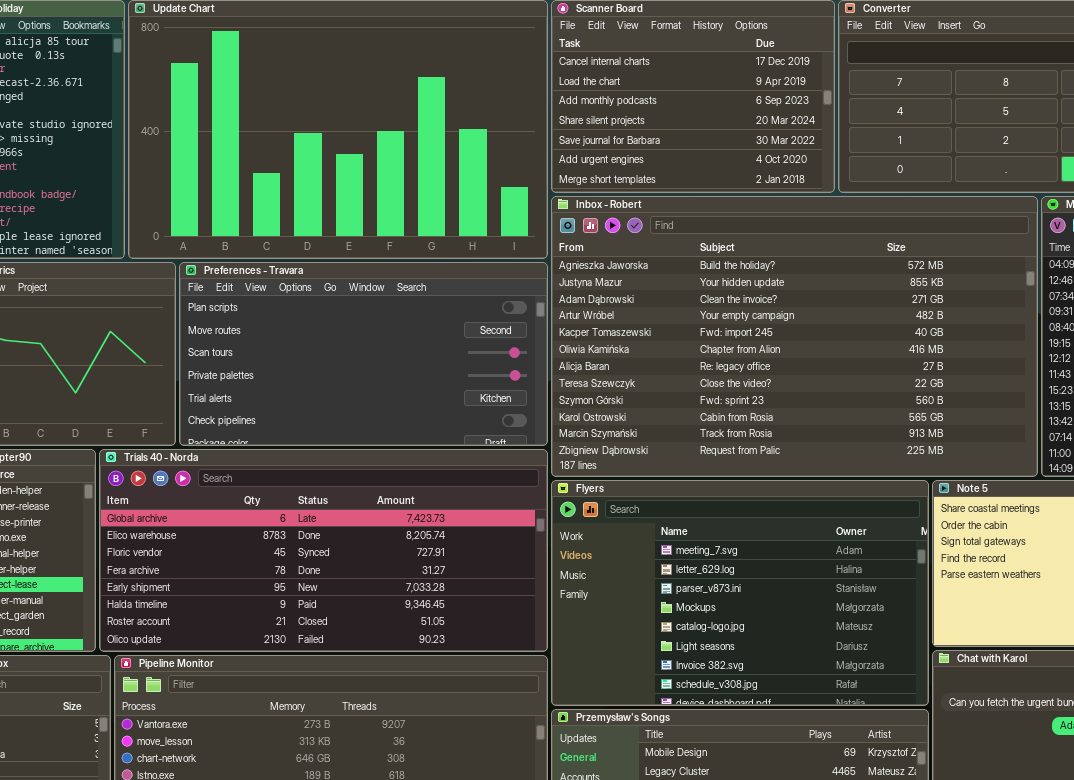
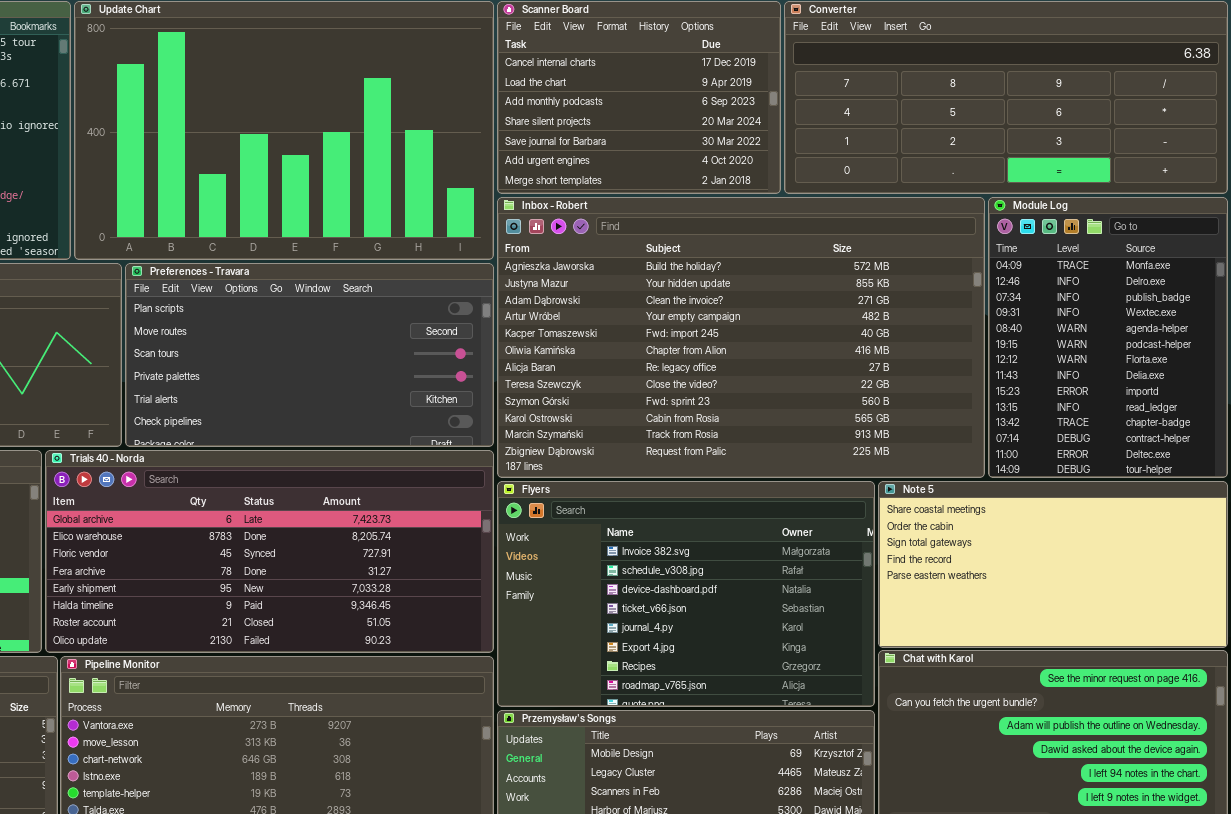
Flyers: [551,480,929,706] -> [497,481,875,707], scrolled down 6 rows

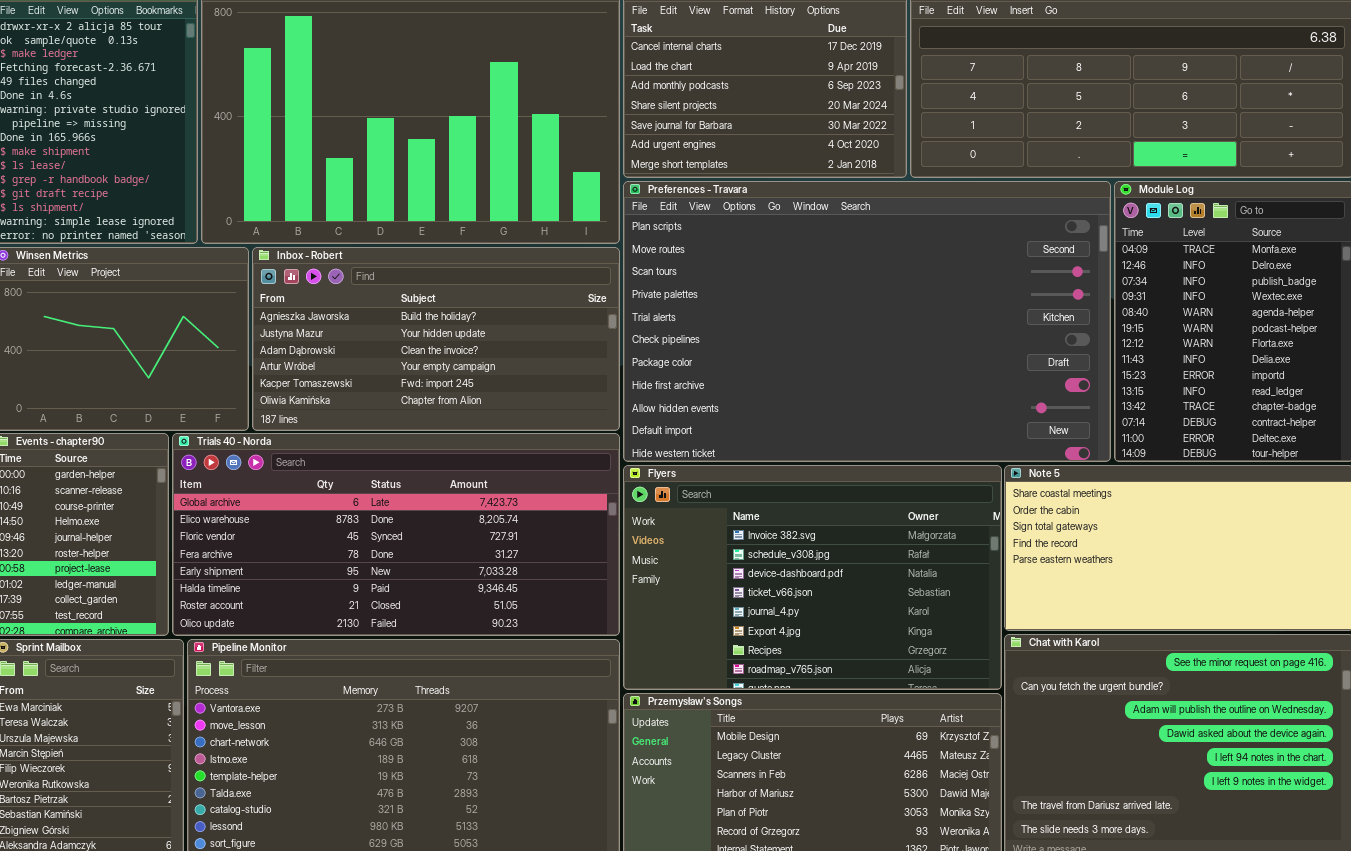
Inbox - Robert: [497,197,985,478] -> [252,247,620,431], moved, resized
Preferences - Travara: [125,263,494,447] -> [623,181,1111,462], moved, resized

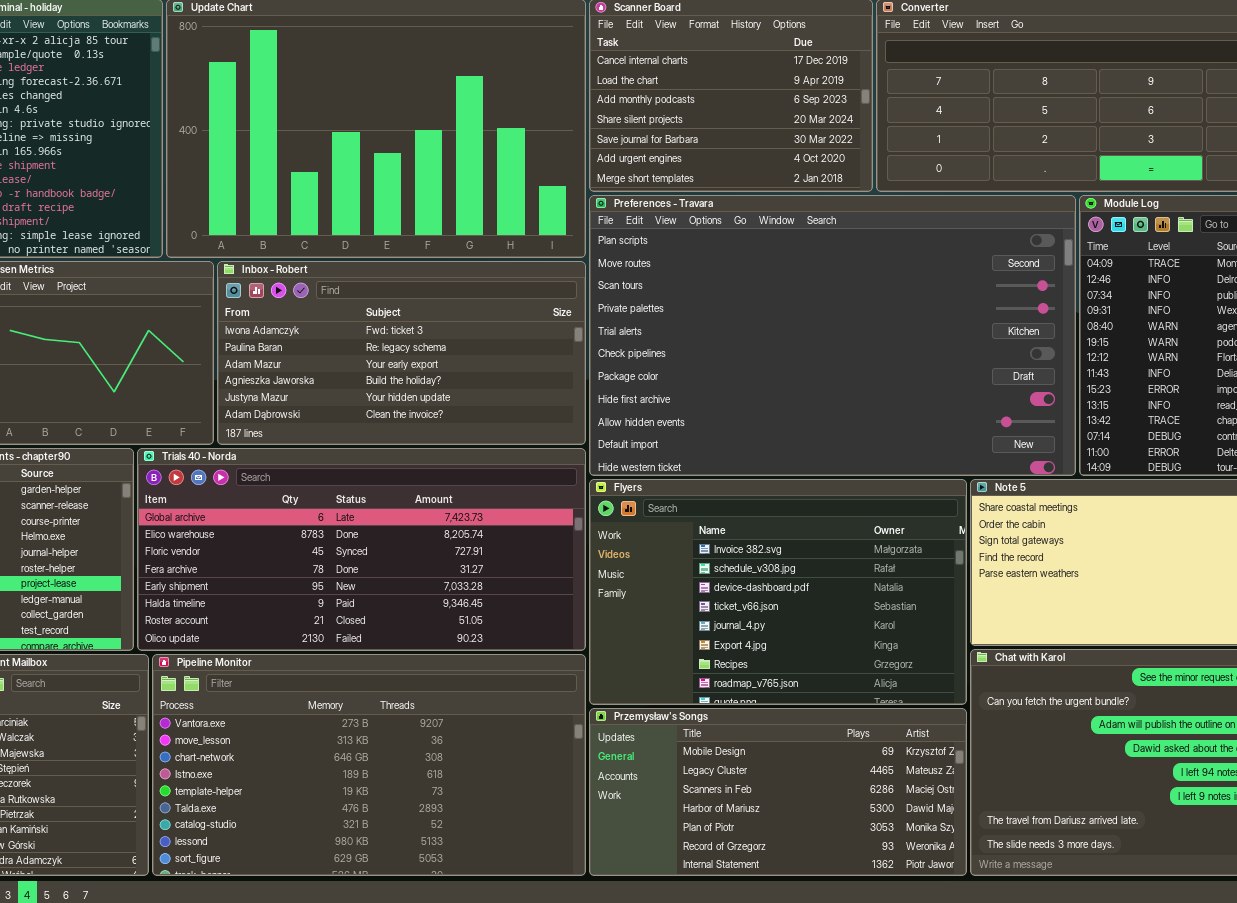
Inbox - Robert: [252,247,620,431] -> [217,261,586,445], scrolled up 3 rows

